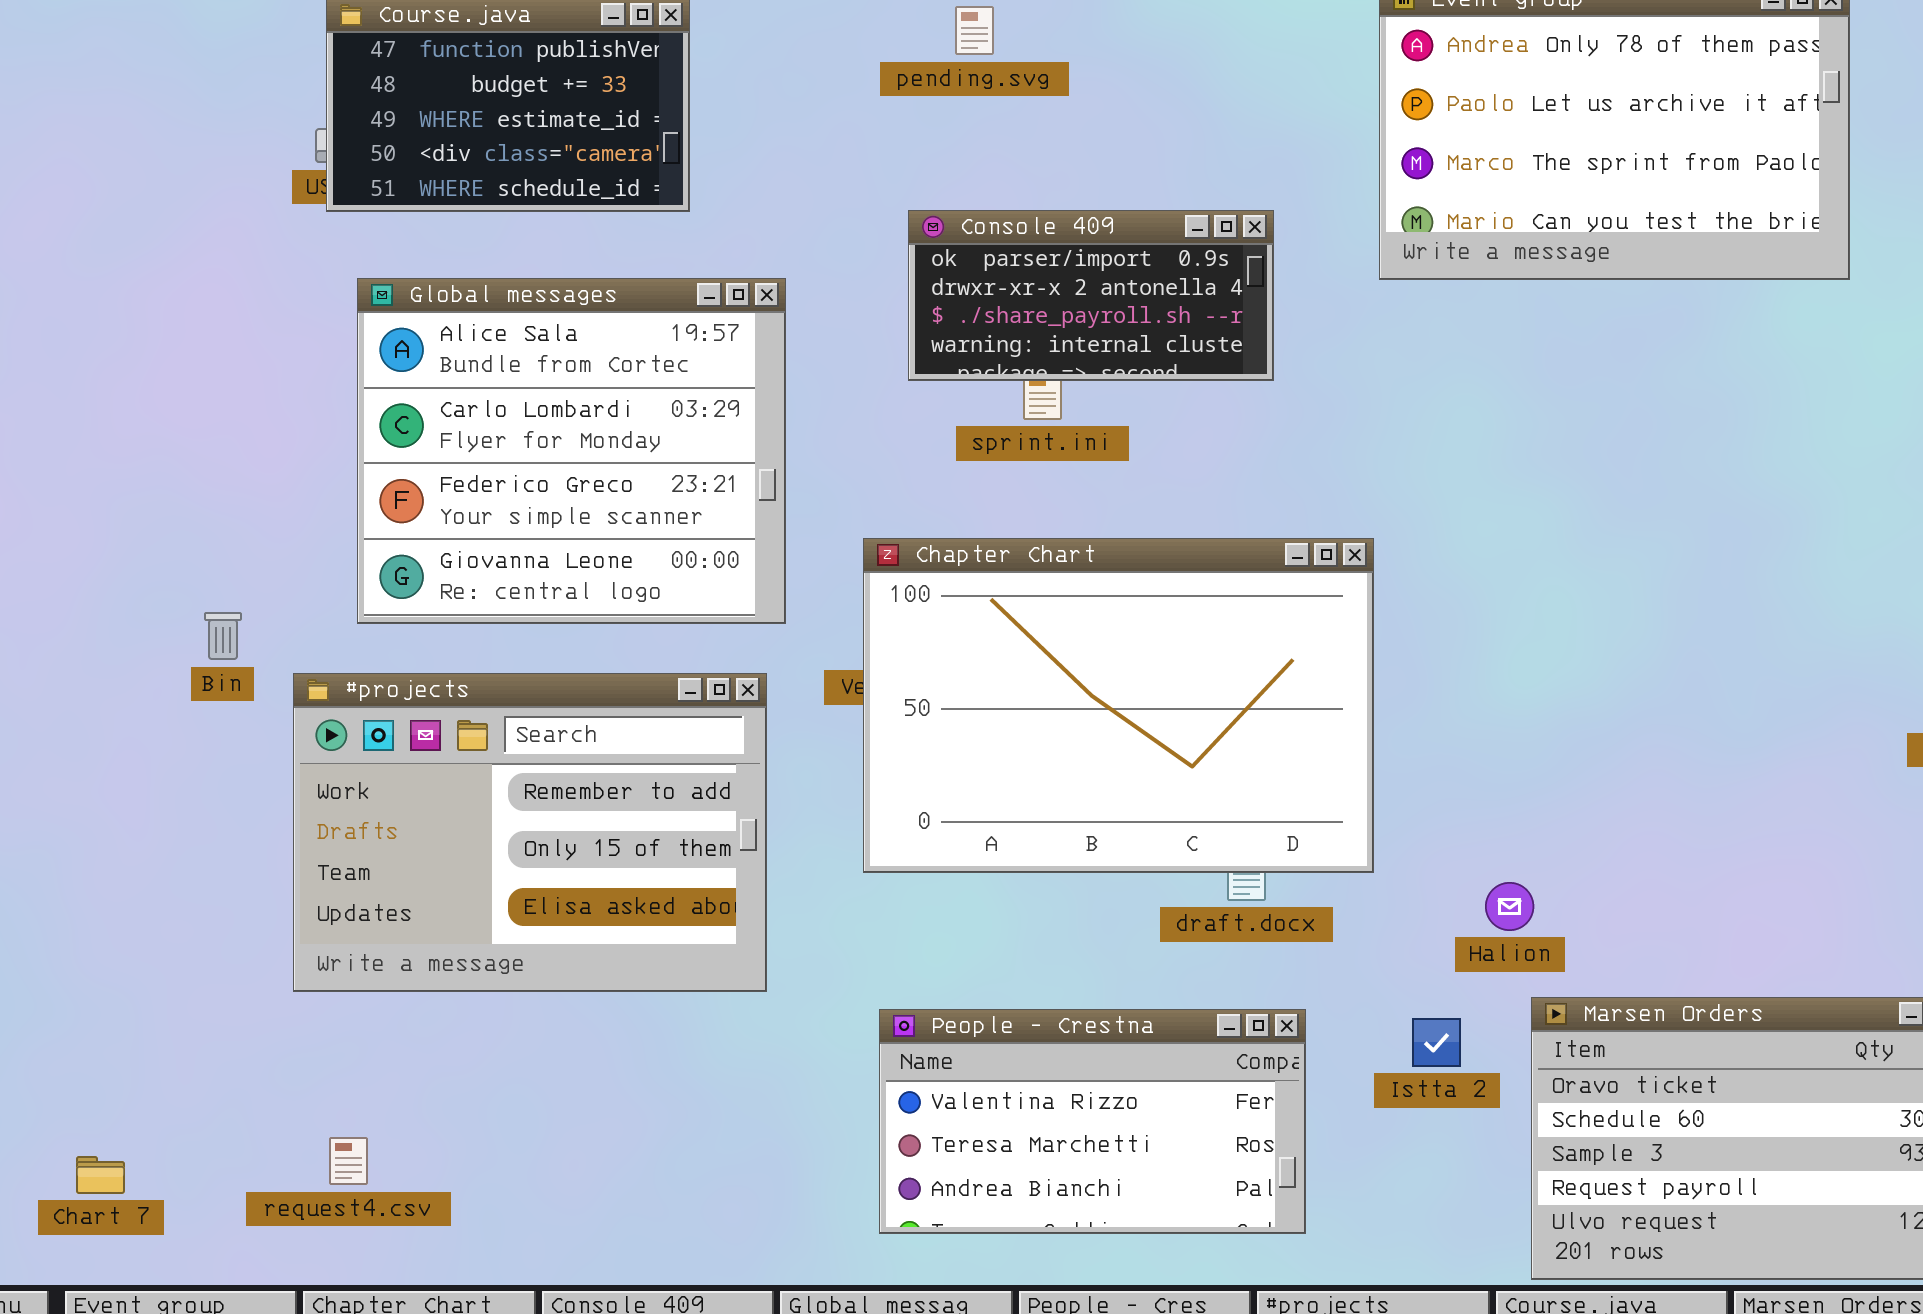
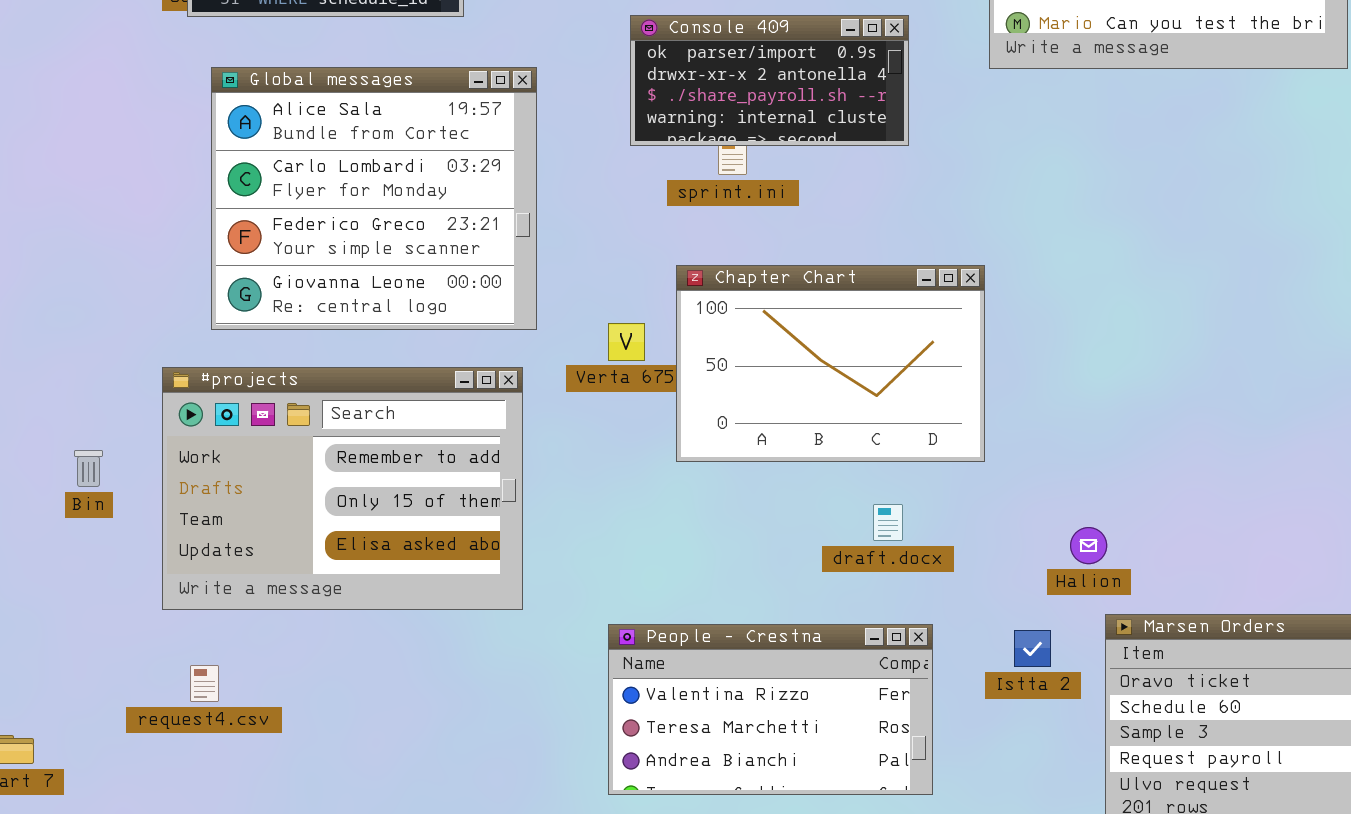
Chapter Chart: [863,538,1374,873] -> [676,265,985,462], resized
Bin: [204,612,242,660] -> [74,450,103,487], moved
request4.csv: [329,1137,368,1185] -> [190,665,219,702], moved

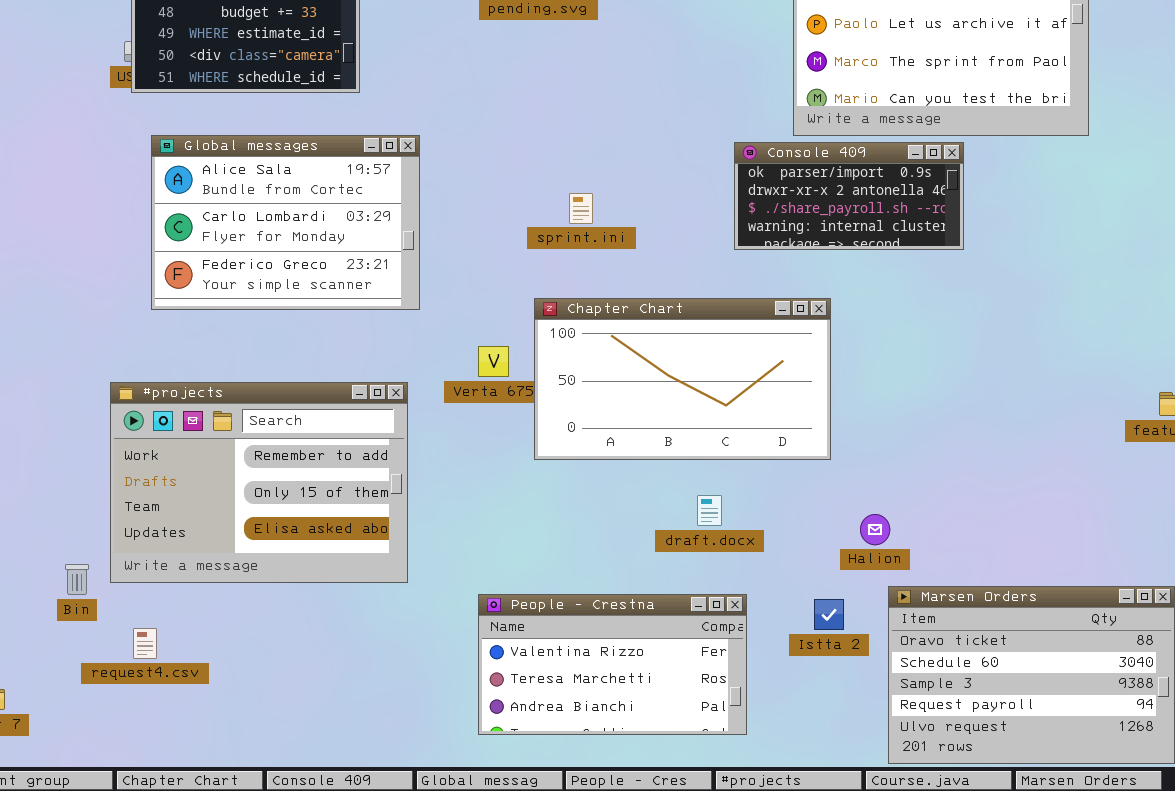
Console 409: [630,15,909,146] -> [734,142,964,250], moved
Global messages: [211,67,537,330] -> [151,135,420,310], resized
Chapter Chart: [676,265,985,462] -> [534,298,831,460], resized
Bin: [74,450,103,487] -> [65,564,89,595], moved

